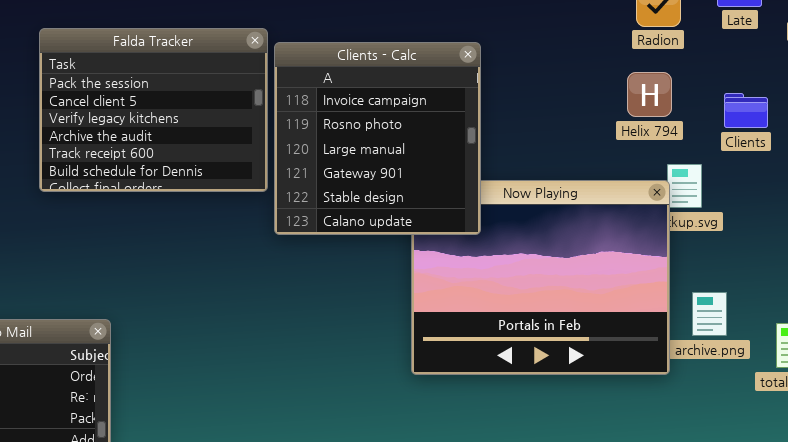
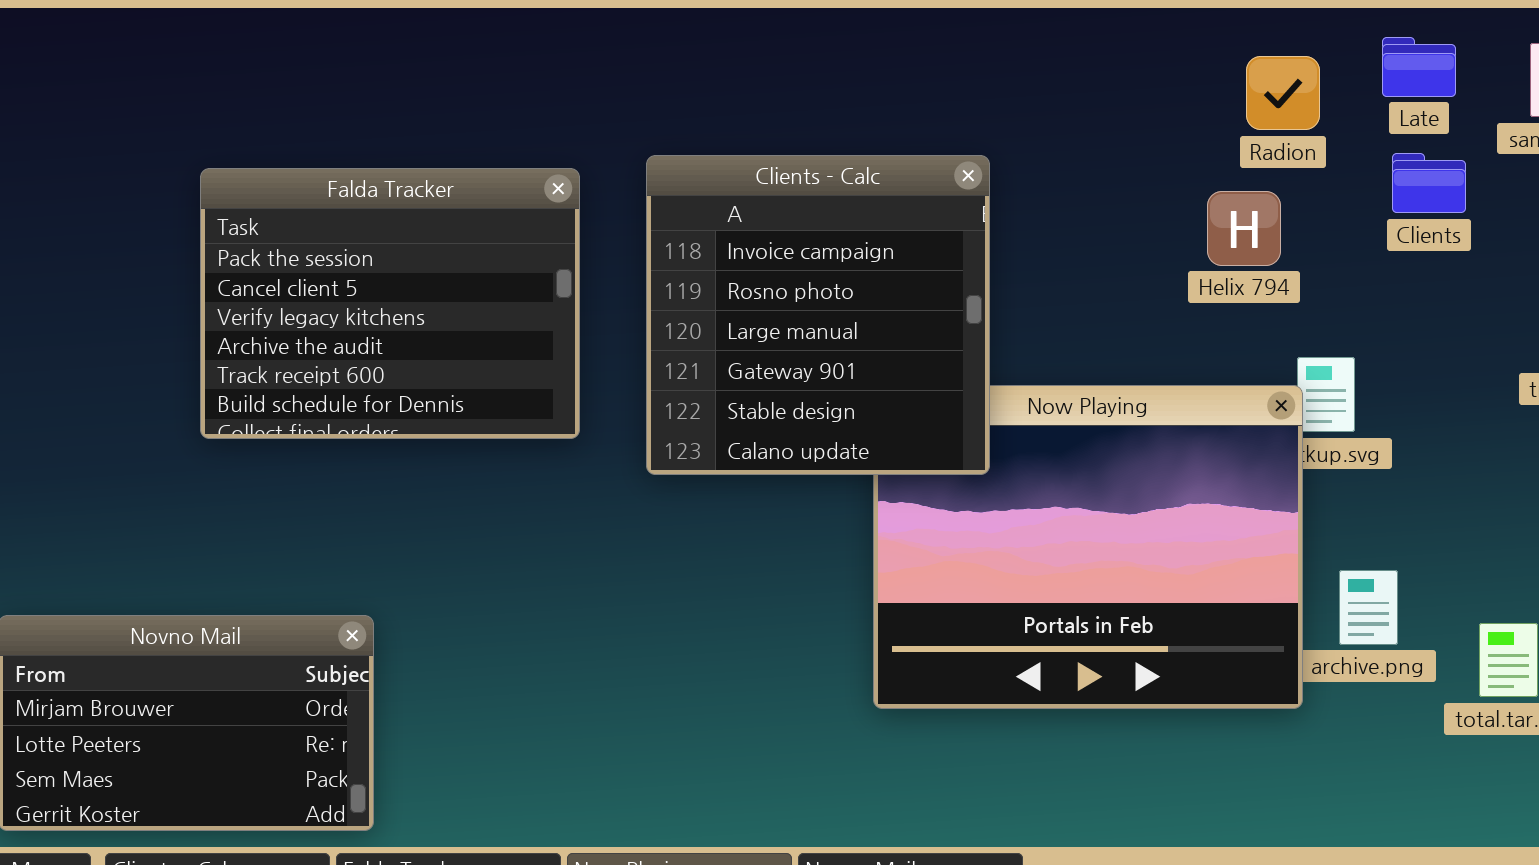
Falda Tracker: [39,28,268,192] -> [200,168,580,439], moved
Helix 794: [627,72,672,117] -> [1207,191,1281,266], moved
Clients: [724,93,768,128] -> [1392,153,1466,213], moved

